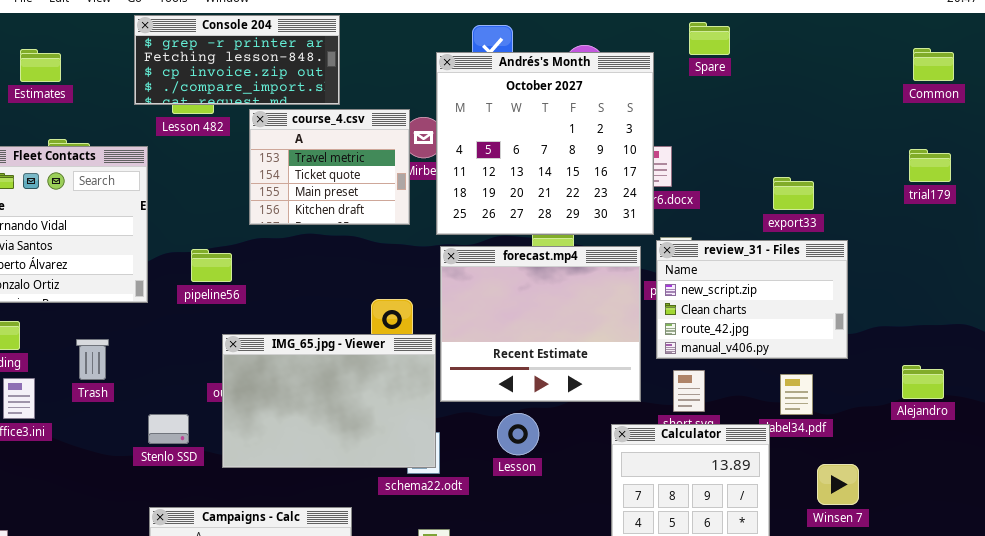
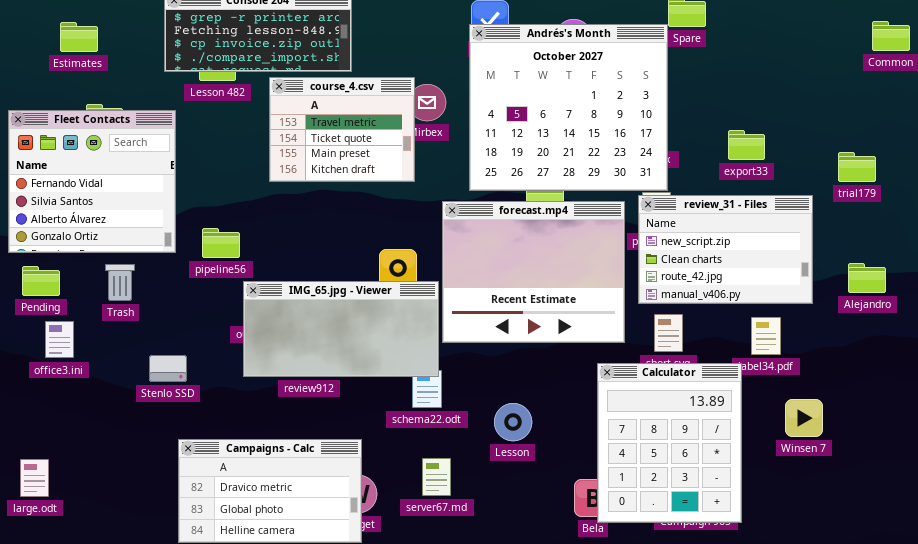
Andrés's Month: [436,52,654,235] -> [469,24,668,191], moved
trial179: [909,149,951,182] -> [838,152,876,182], moved
export33: [773,177,814,210] -> [728,130,765,160], moved
pipeline56: [191,249,232,282] -> [202,228,240,258], moved
IMG_65.jpg - Viewer: [222,334,436,468] -> [243,281,439,377], resized
Trash: [76,339,109,380] -> [105,264,135,301], moved
Alejandro: [902,365,944,399] -> [848,263,886,293], moved
Lesson: [497,413,539,455] -> [494,403,532,441], moved
Stenlo SSD: [148,414,189,444] -> [149,355,187,382], moved

